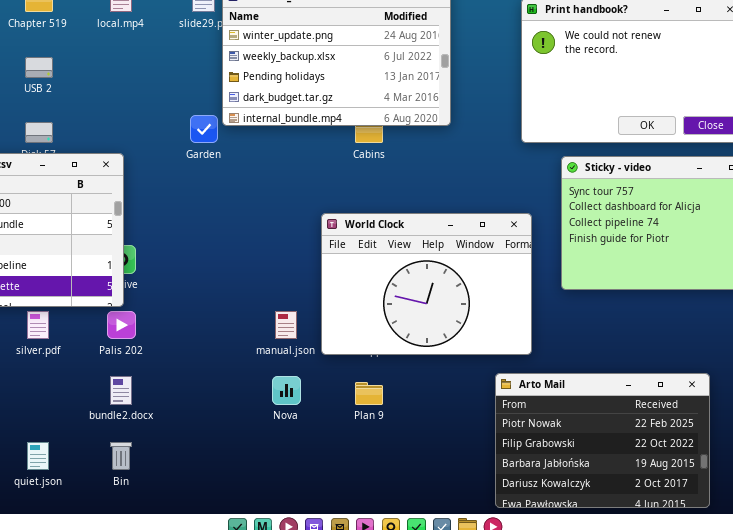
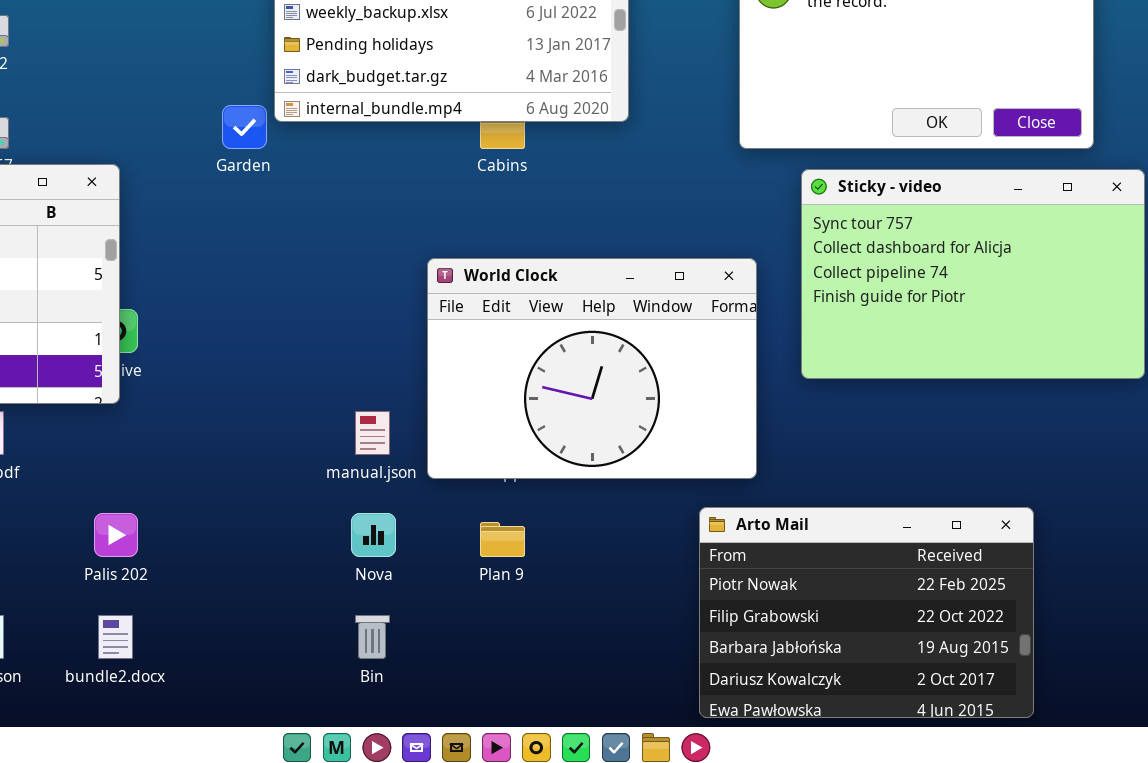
Palis 202: [107,311,136,339] -> [94,513,138,557], moved
bundle2.docx: [110,376,132,405] -> [98,615,133,659], moved
Bin: [110,442,132,470] -> [355,615,390,659], moved

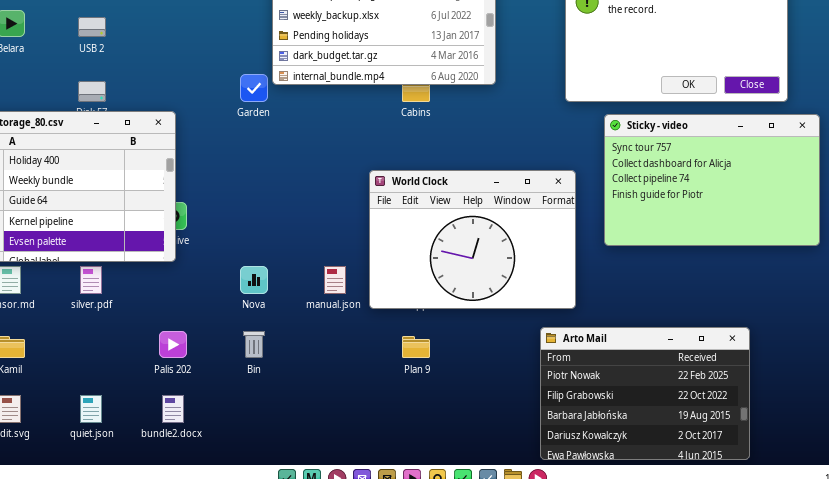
Nova: [351,513,396,557] -> [240,266,268,294], moved
Bin: [355,615,390,659] -> [243,331,265,358], moved

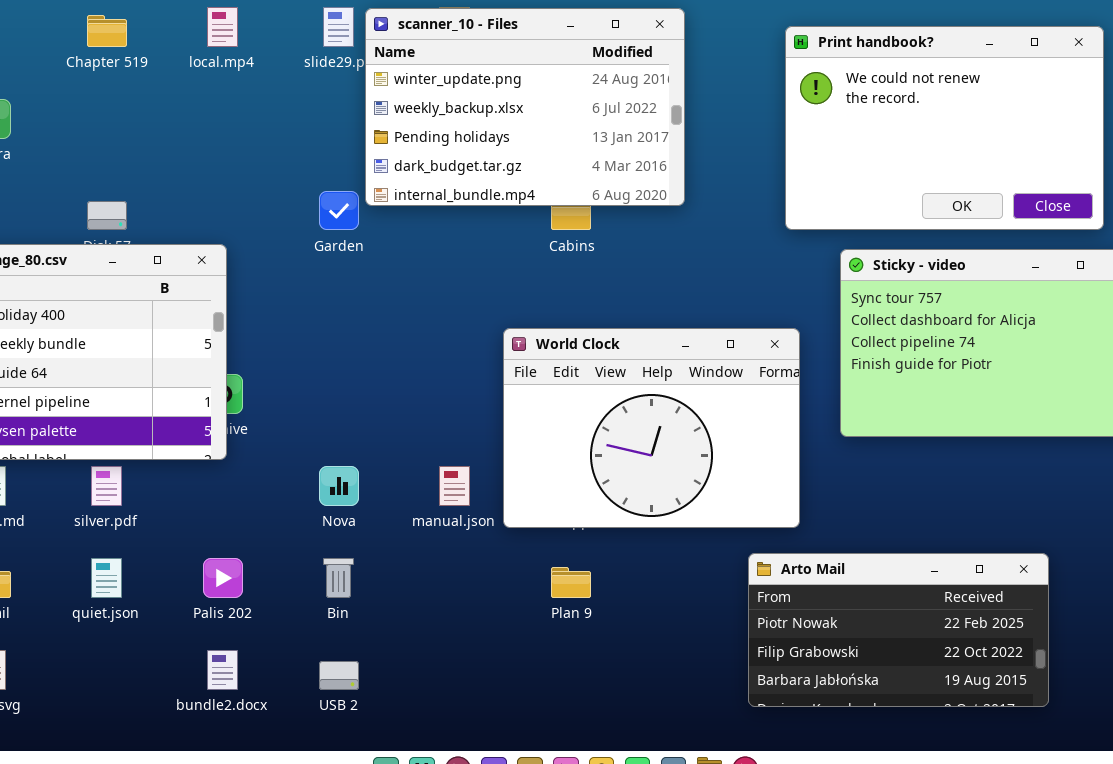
USB 2: [78,17,106,37] -> [319,661,359,690], moved
Arto Mail: [540,327,750,460] -> [748,553,1049,707], resized
quiet.json: [80,395,102,423] -> [91,558,122,598], moved

